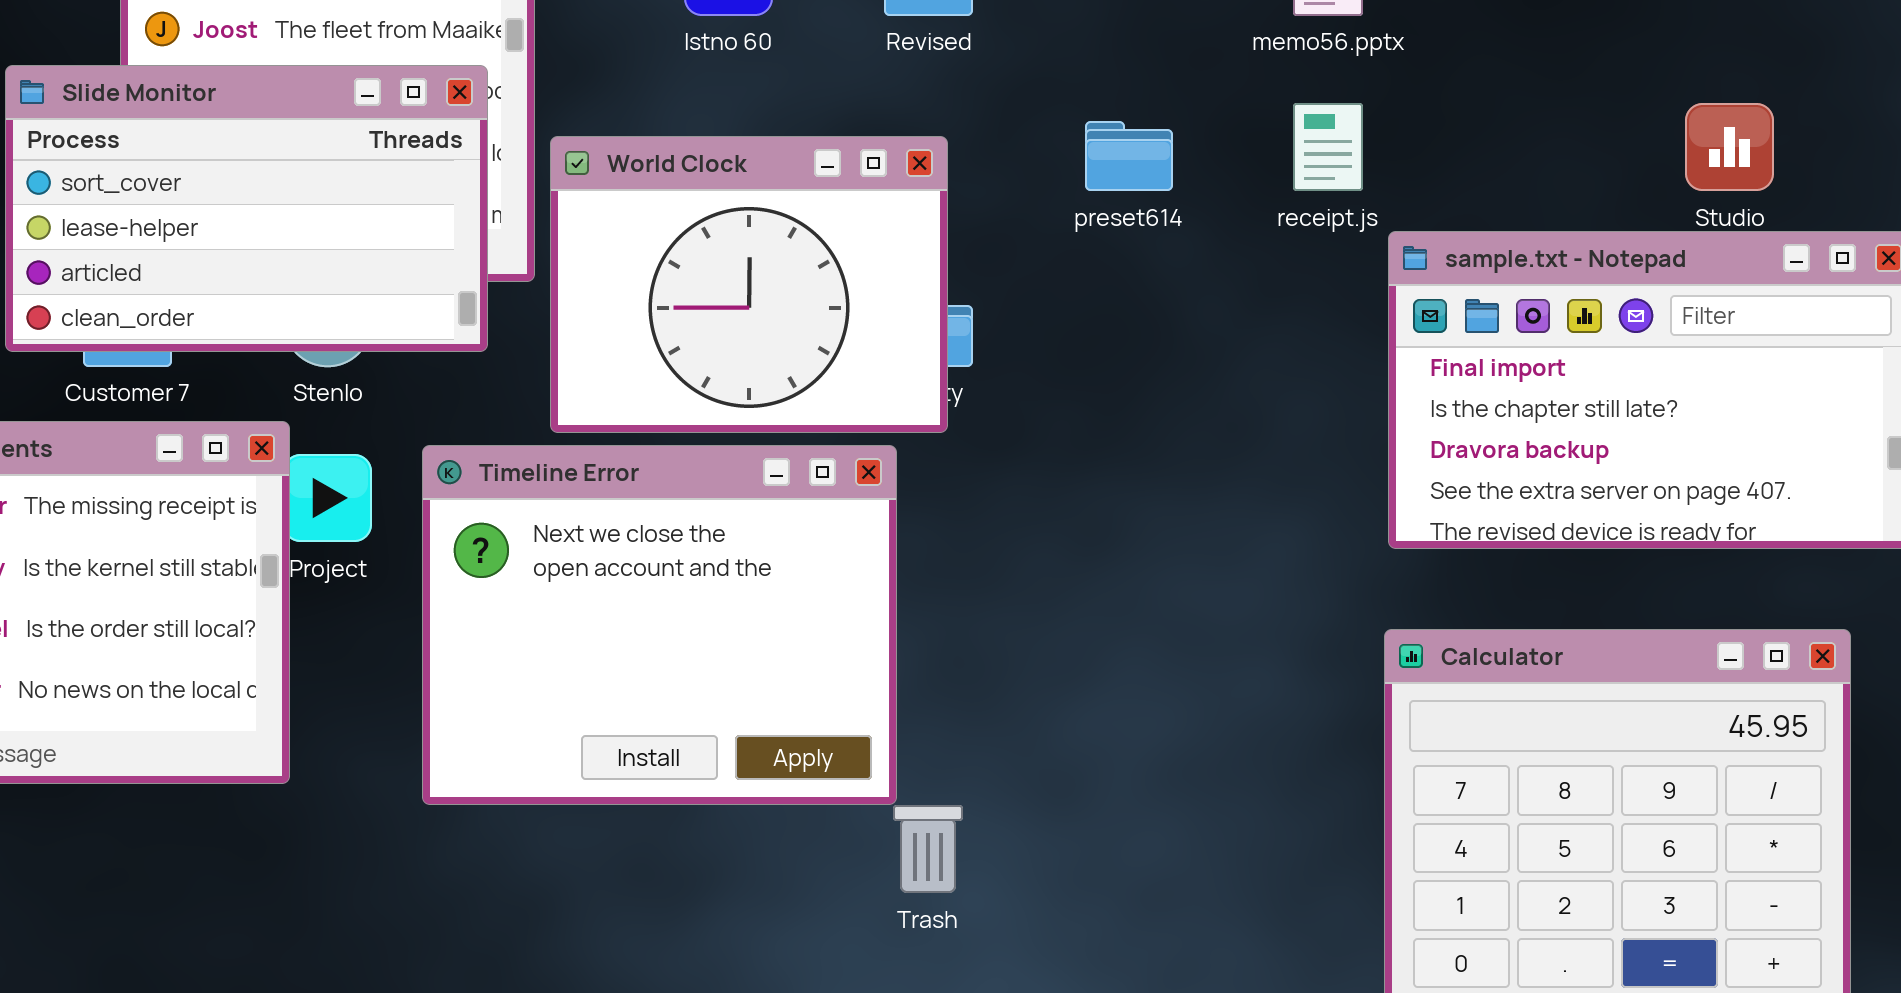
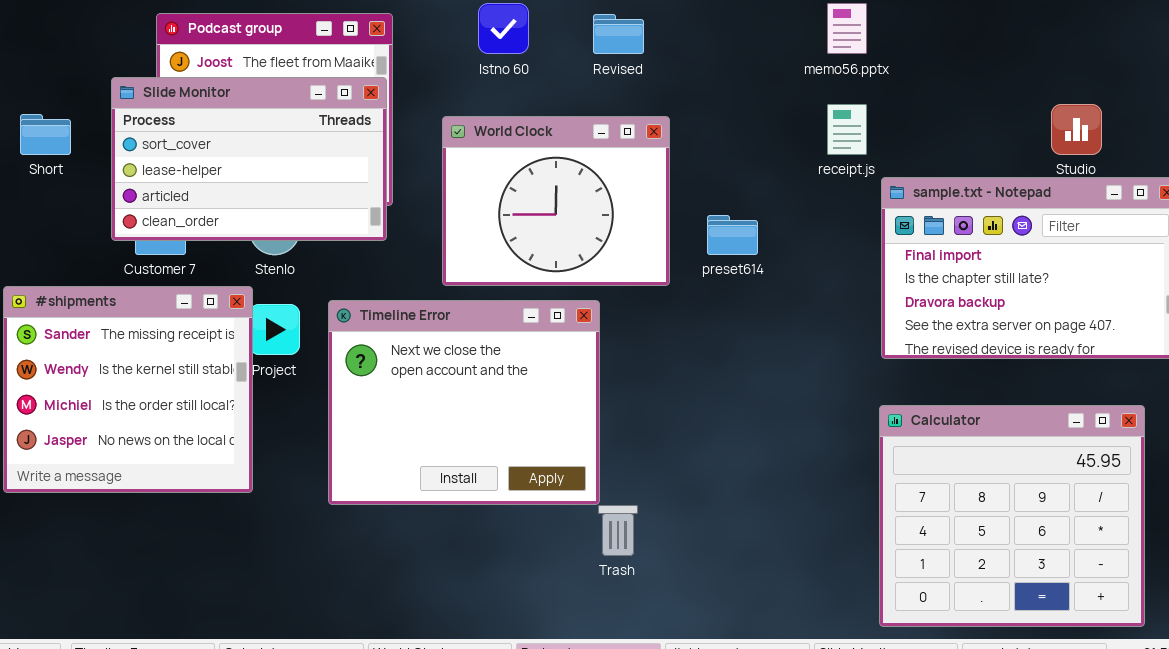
Slide Monitor: [5,65,488,352] -> [111,77,387,241], moved
preset614: [1085,121,1173,191] -> [707,215,758,255], moved
World Clock: [550,136,948,433] -> [442,116,670,286], moved

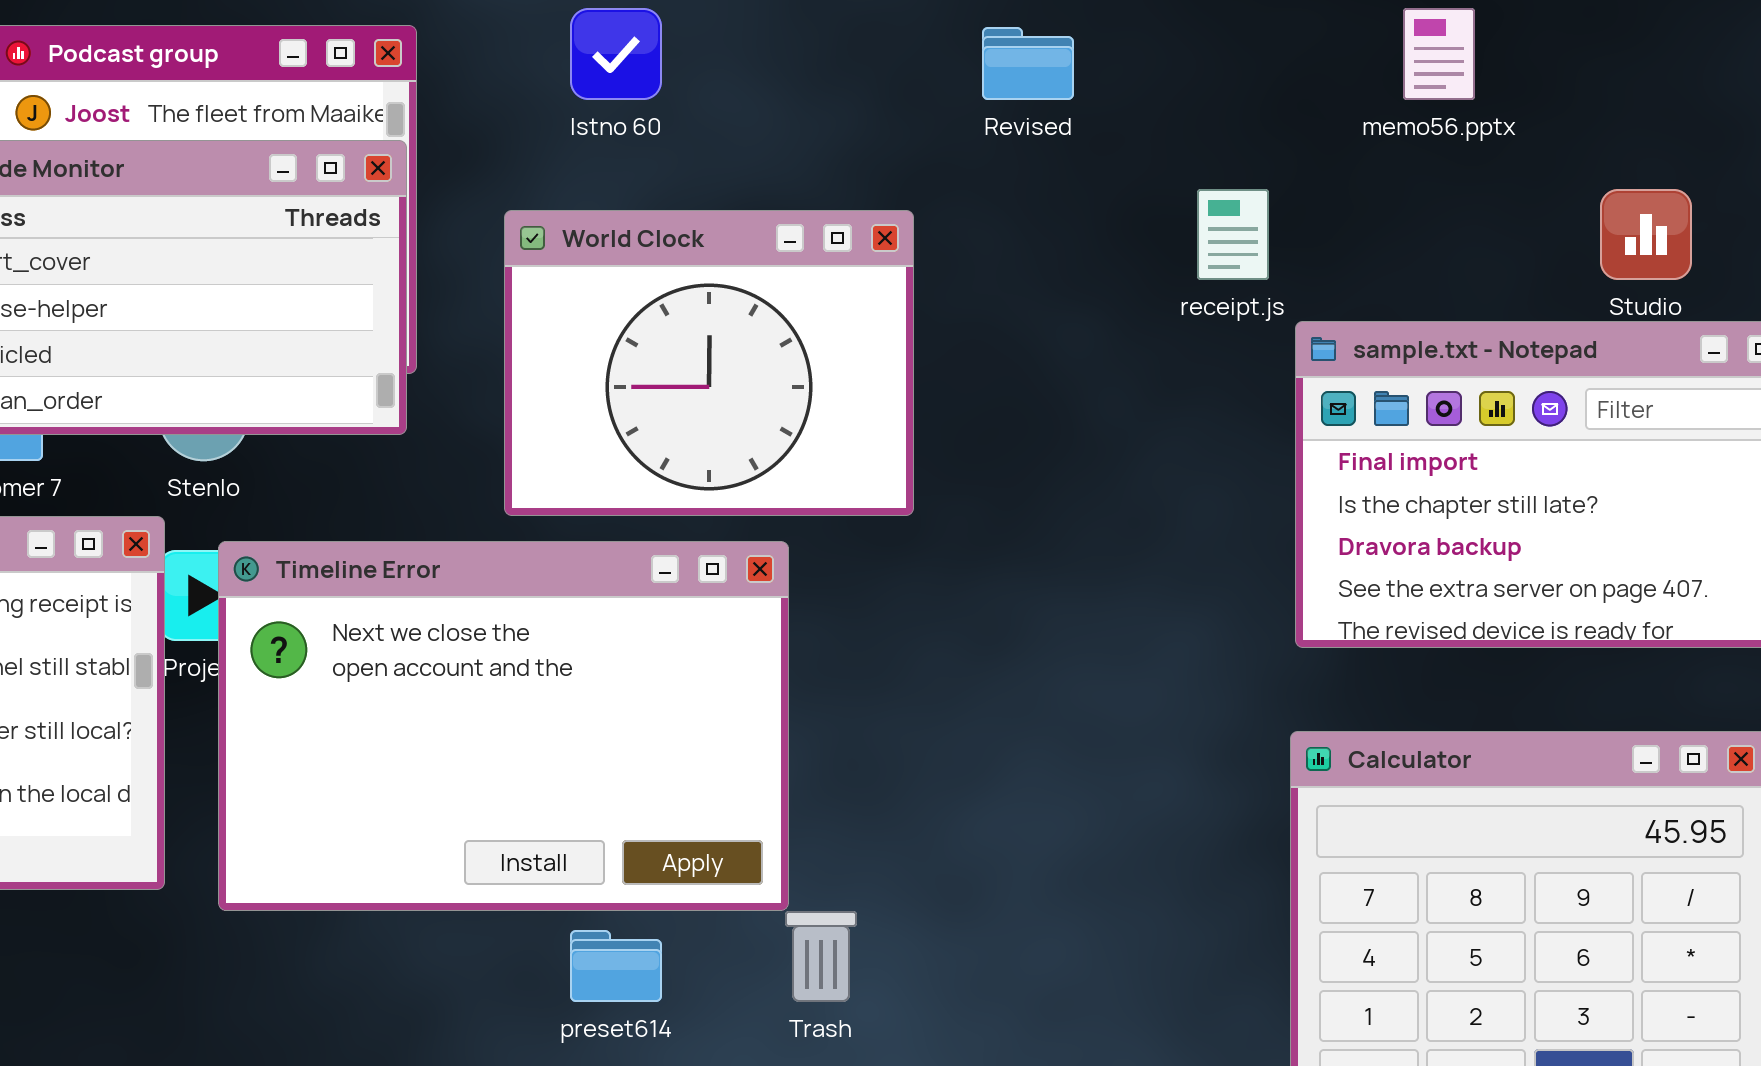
memo56.pptx: [827,3,867,54] -> [1403,8,1475,100], moved
Revised: [593,14,644,54] -> [982,27,1074,100], moved
preset614: [707,215,758,255] -> [570,930,662,1002], moved
Timeline Error: [328,300,600,505] -> [218,541,789,911], resized

